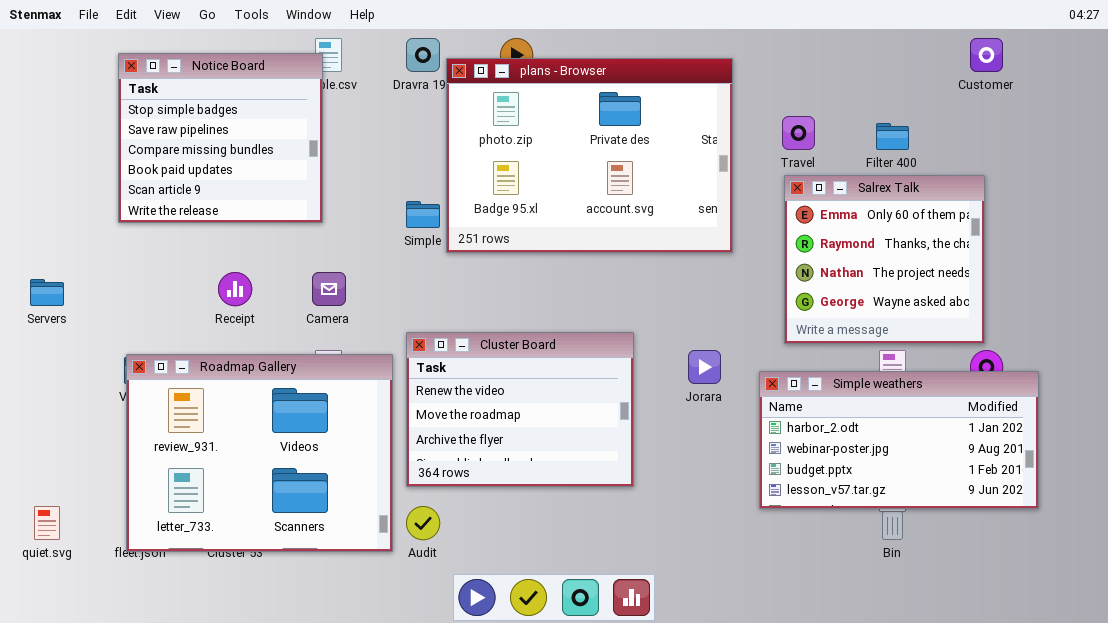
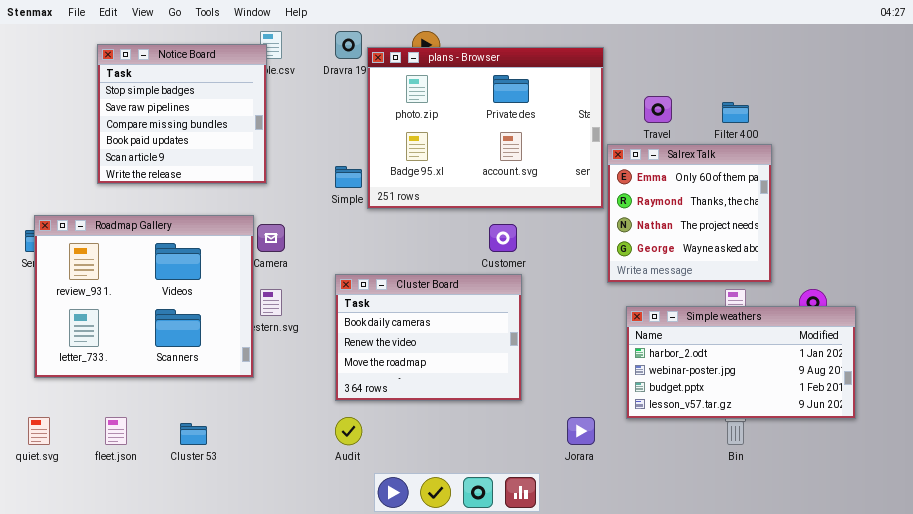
Customer: [970,38,1003,72] -> [489,224,517,252], moved
Salrex Talk: [784,175,985,344] -> [607,144,772,283], moved
Cluster Board: [406,332,634,487] -> [335,274,522,401], scrolled up 1 row
Jorara: [688,350,721,384] -> [567,417,595,445], moved
Roadmap Gallery: [126,354,393,552] -> [34,215,254,378], moved

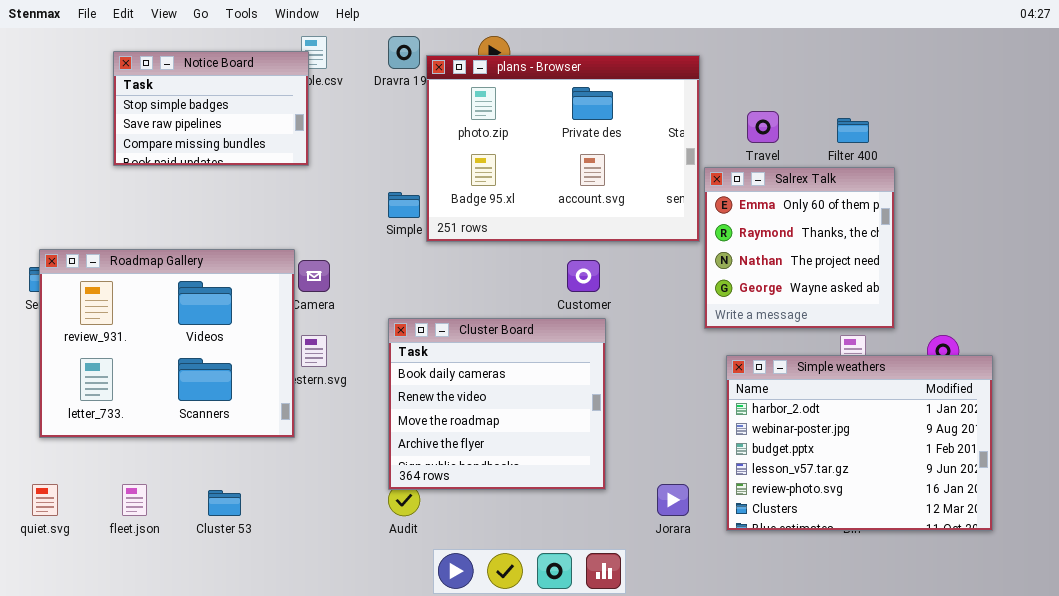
Notice Board: [97,44,267,184] -> [113,51,309,166], resized
Cluster Board: [335,274,522,401] -> [388,318,606,490], resized
Simple weathers: [626,306,856,419] -> [726,355,993,531], resized

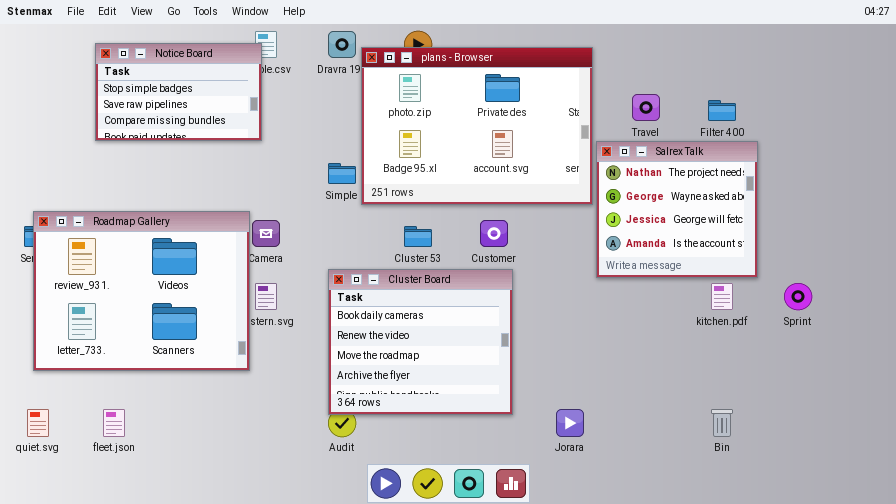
Salrex Talk: [704,167,895,329] -> [596,141,758,278], scrolled down 2 rows
Simple weathers: [726,355,993,531] -> none, closed
Cluster 53: [208,490,241,516] -> [404,226,432,247], moved

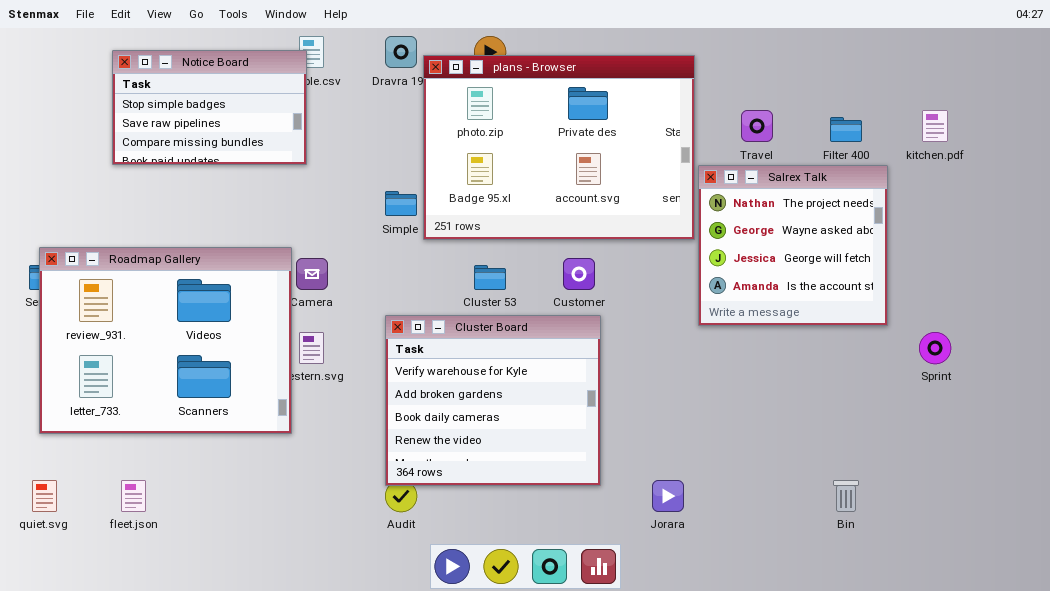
Cluster Board: [328,269,513,415] -> [385,315,601,486], scrolled up 2 rows
kitchen.pdf: [711,283,733,310] -> [922,110,948,142], moved

